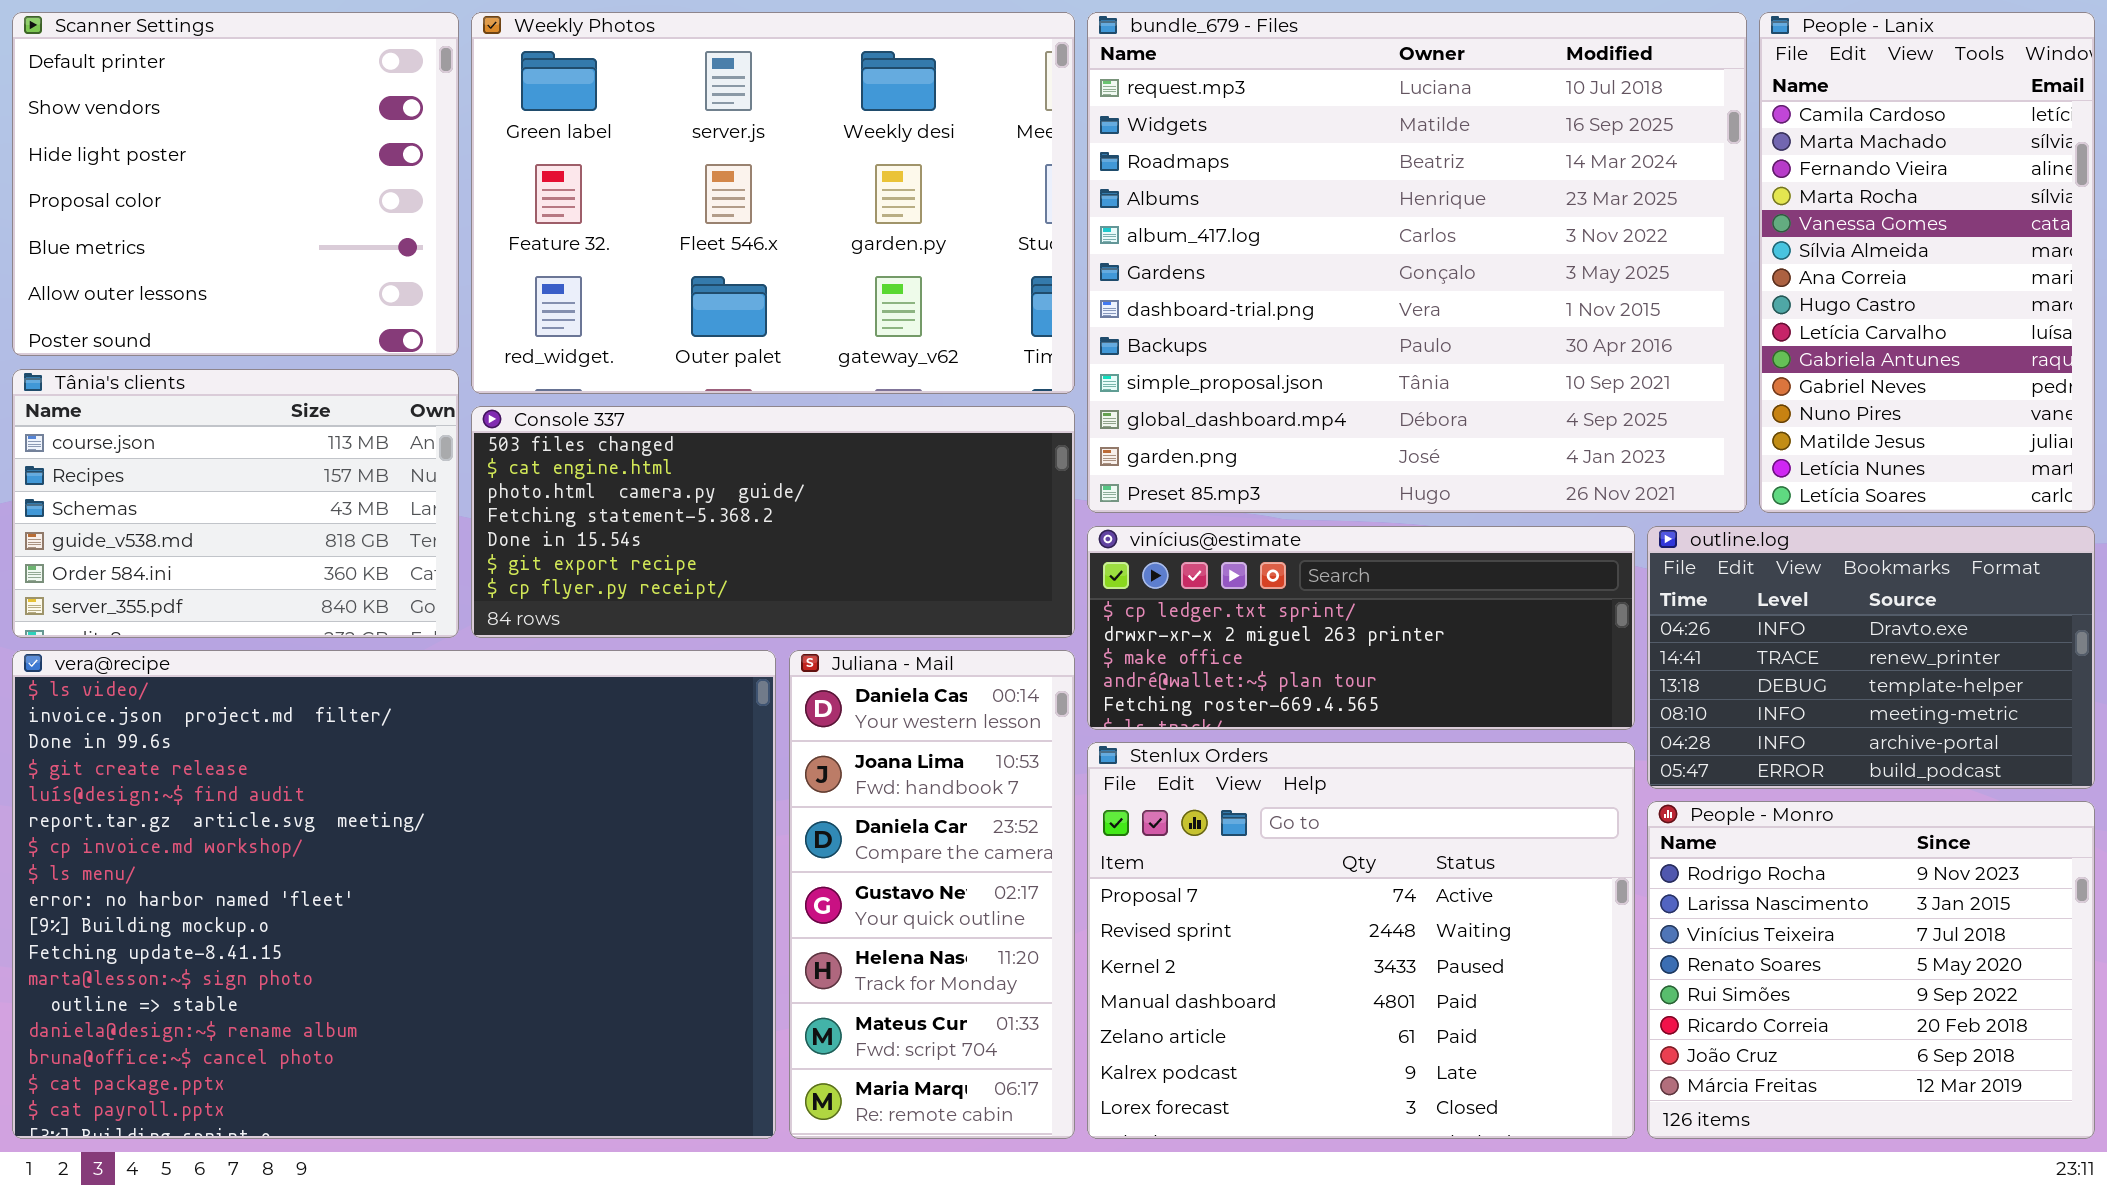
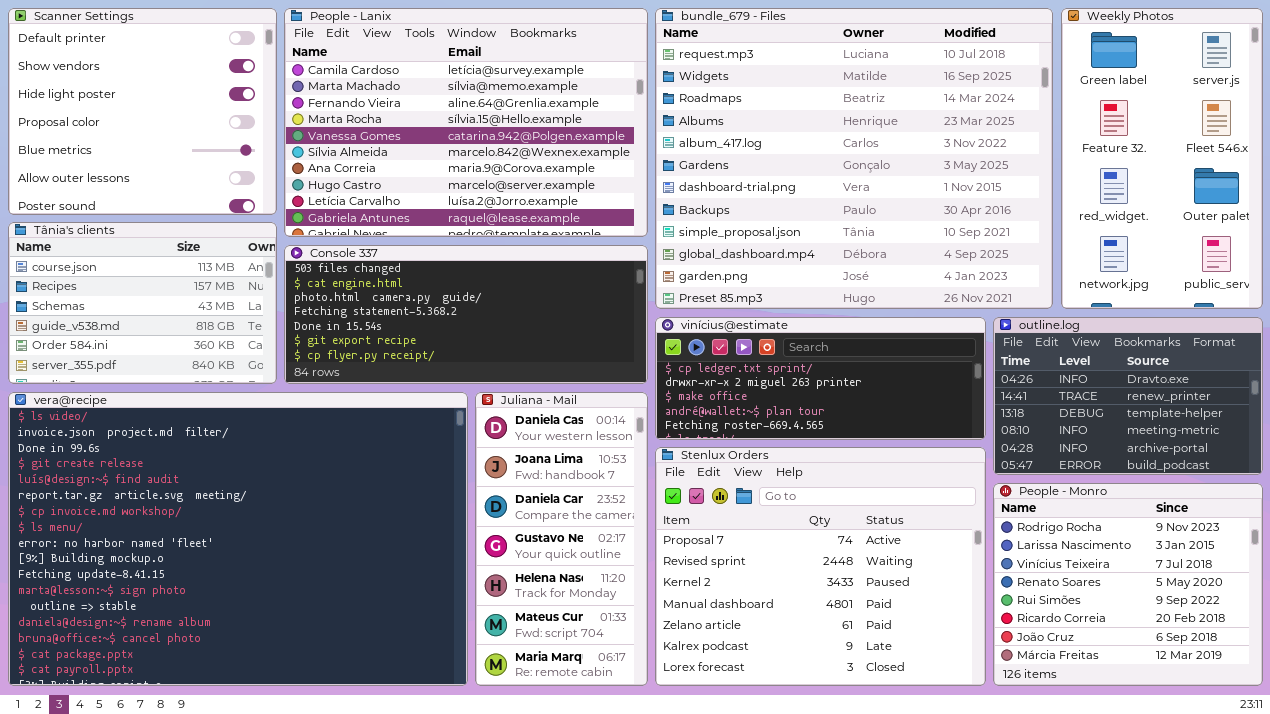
Weekly Photos: [471,12,1075,394] -> [1061,8,1263,309], moved, resized
People - Lanix: [1759,12,2095,513] -> [284,8,648,237], moved, resized

